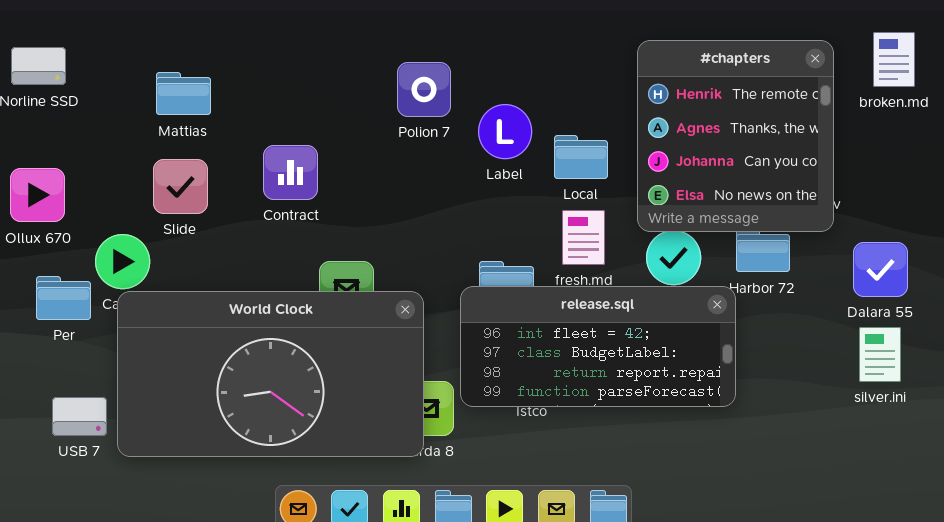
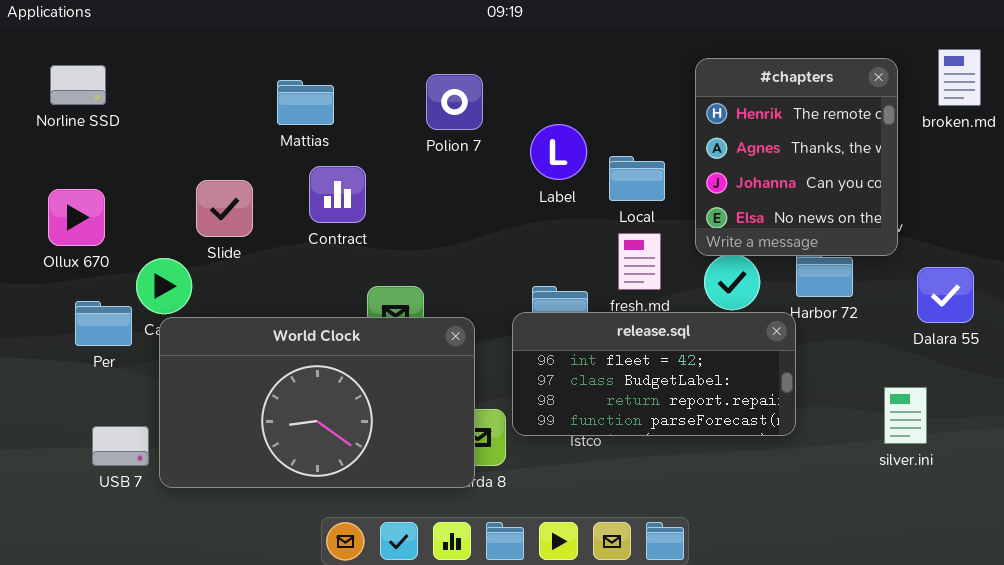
Polion 7: [397,62,451,117] -> [426,74,483,130], moved
Mattias: [156,72,211,115] -> [277,80,334,125], moved
silver.ini: [859,327,901,382] -> [884,387,927,444], moved

